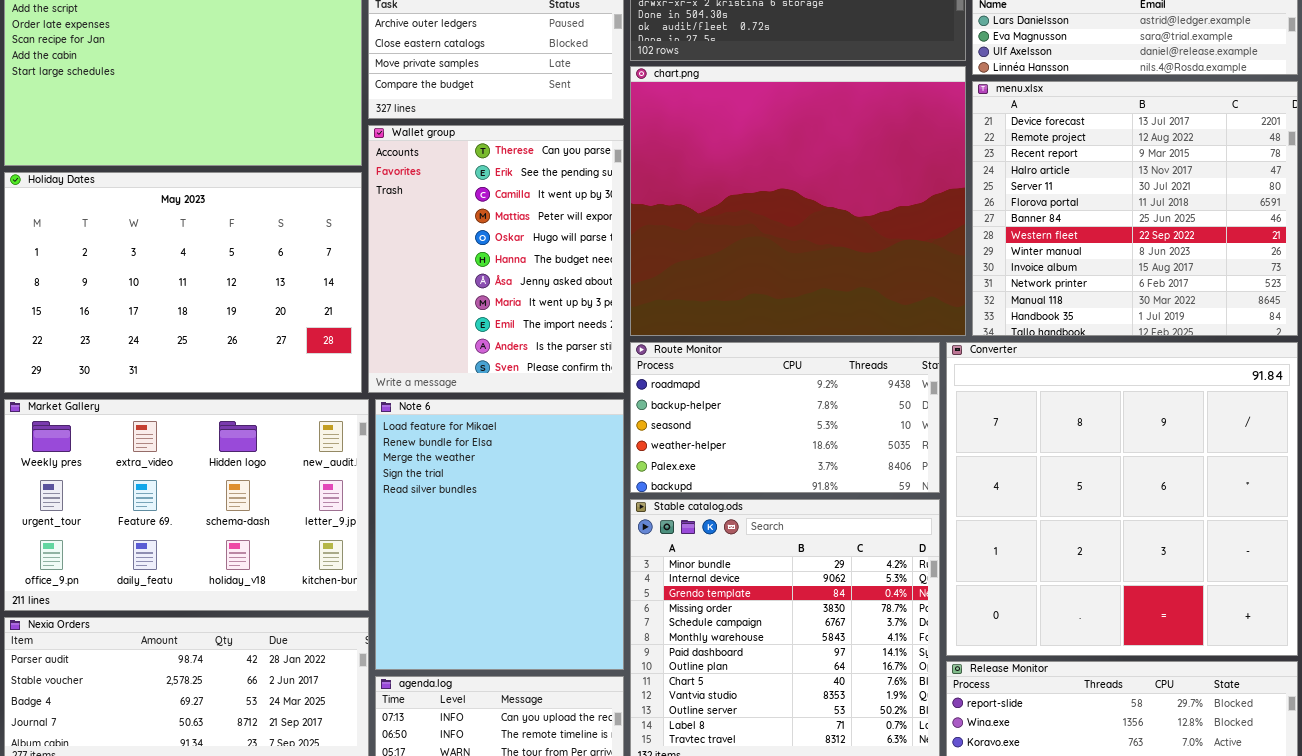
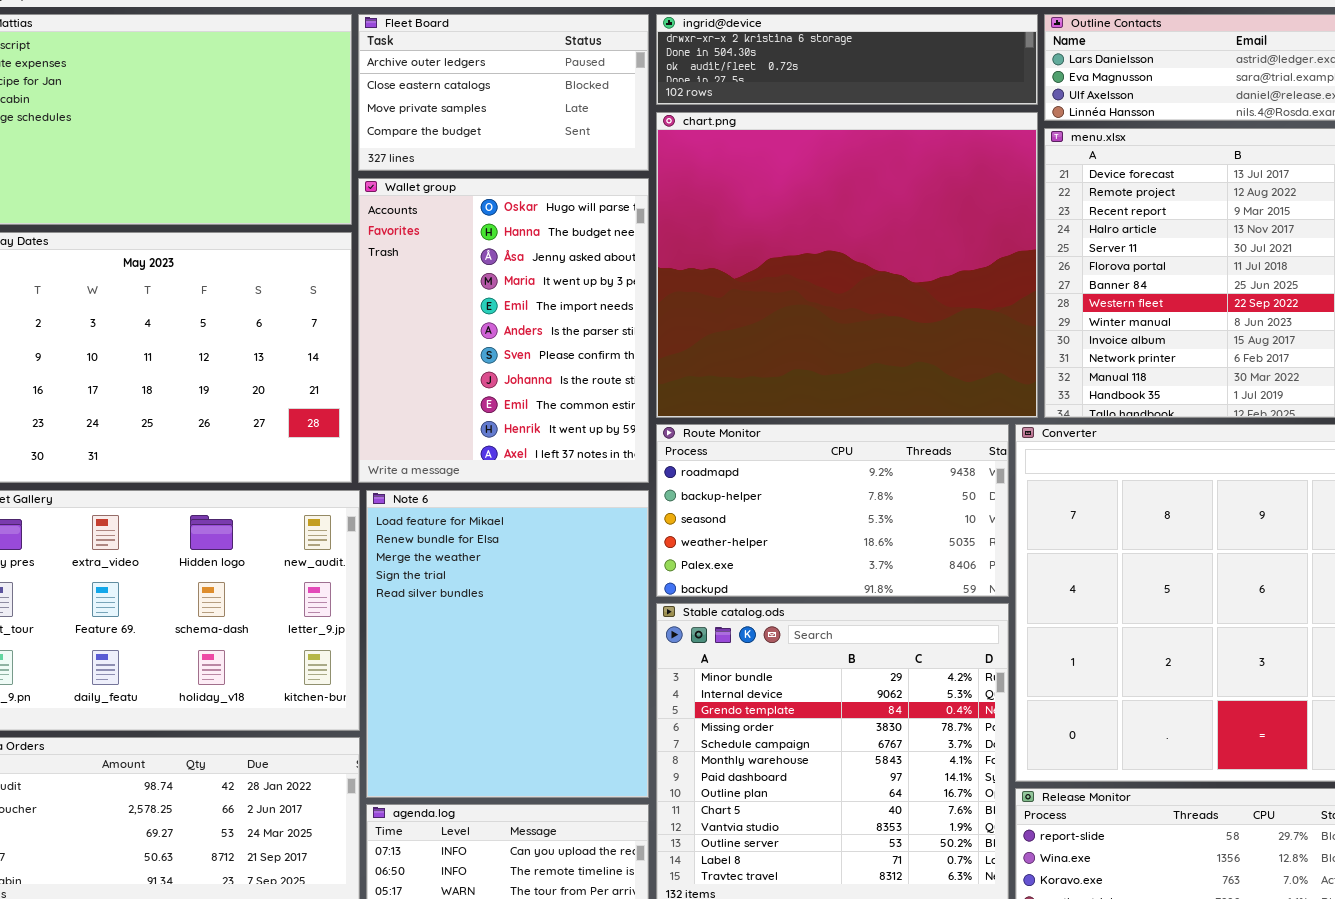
Wallet group: [368,125,624,393] -> [358,178,649,483], scrolled down 4 rows

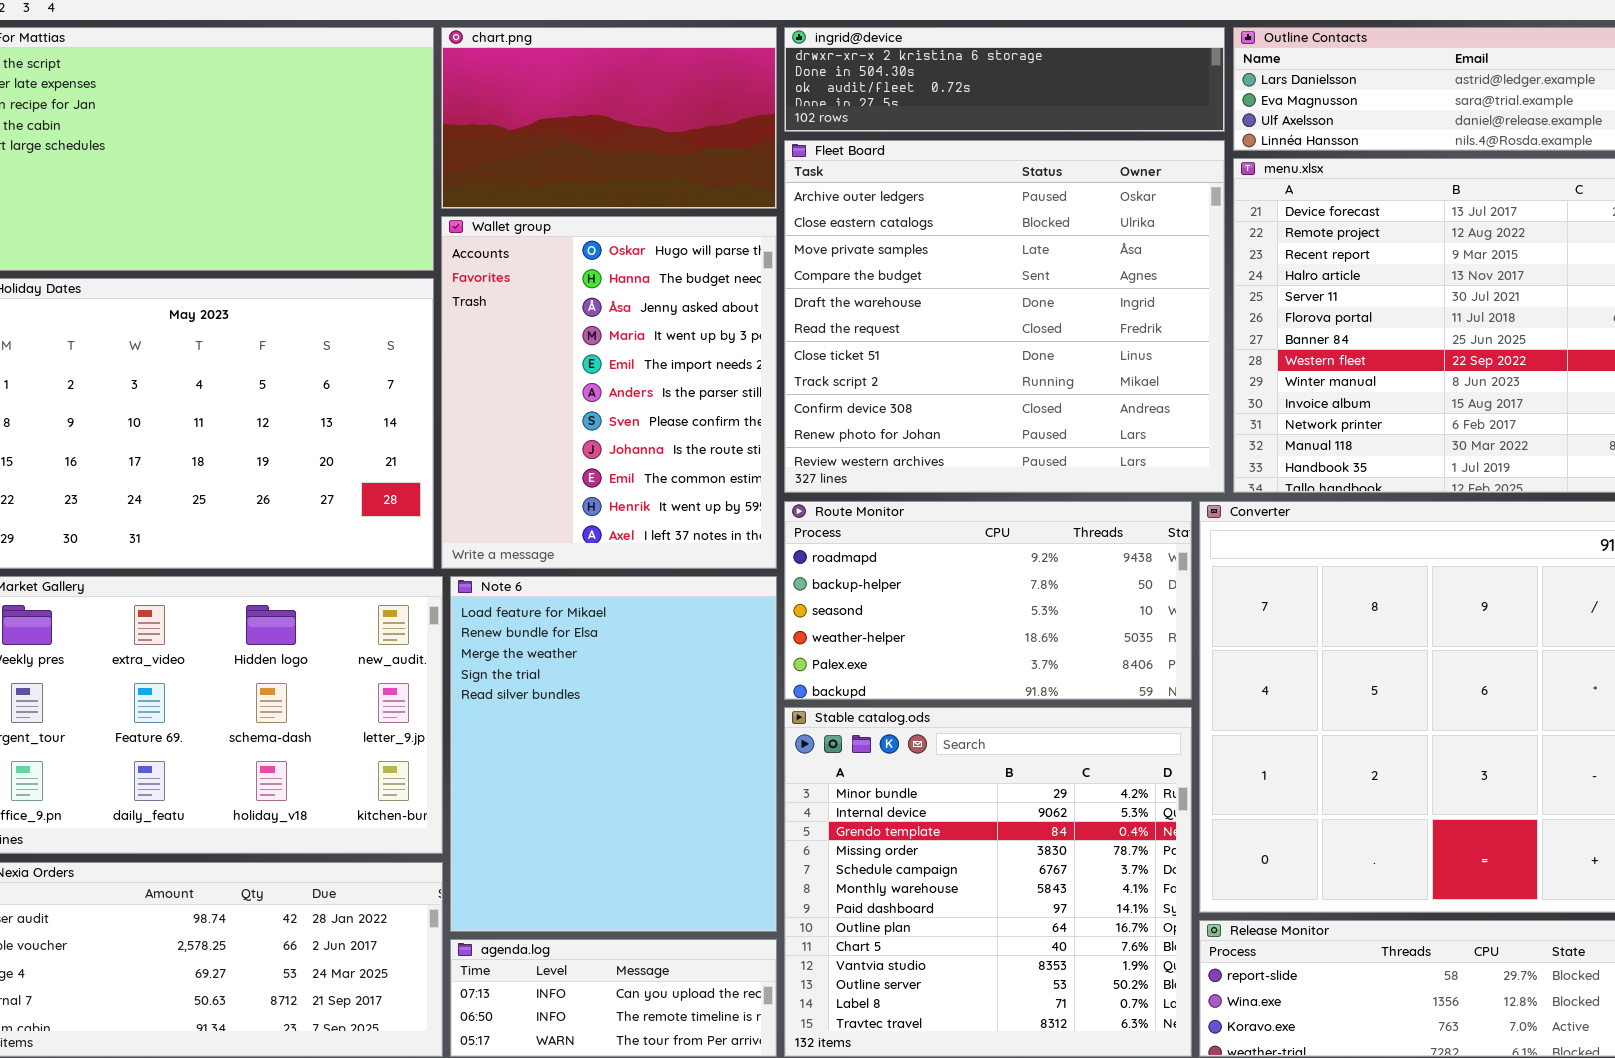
Fleet Board: [358,14,649,171] -> [784,140,1225,493], moved, resized
chart.png: [656,112,1038,418] -> [441,27,777,209], moved, resized

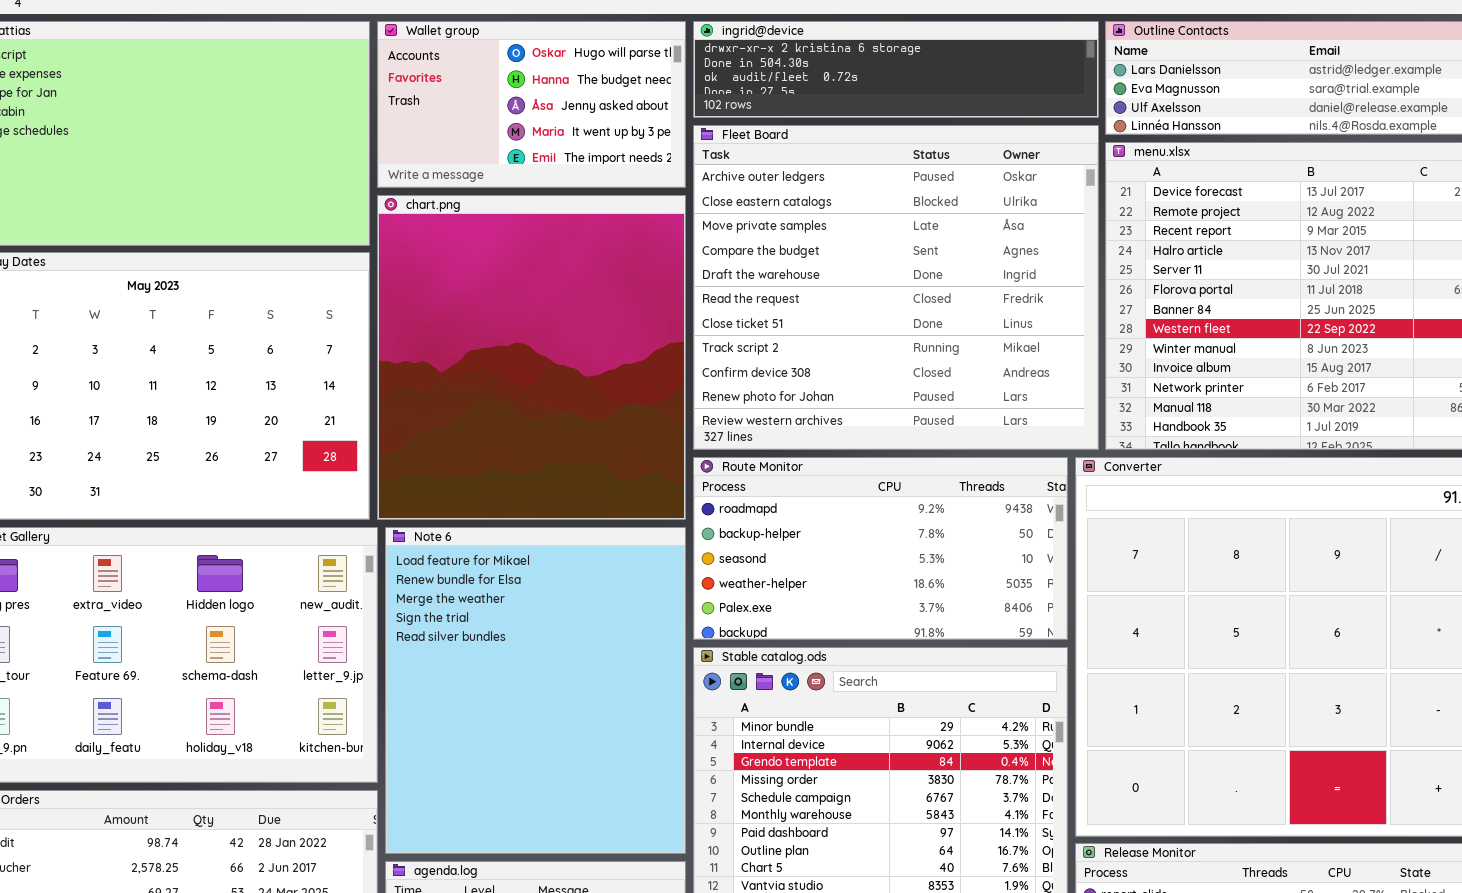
chart.png: [441,27,777,209] -> [377,195,686,520], moved, resized
Wallet group: [441,216,777,569] -> [377,21,686,188], moved, resized

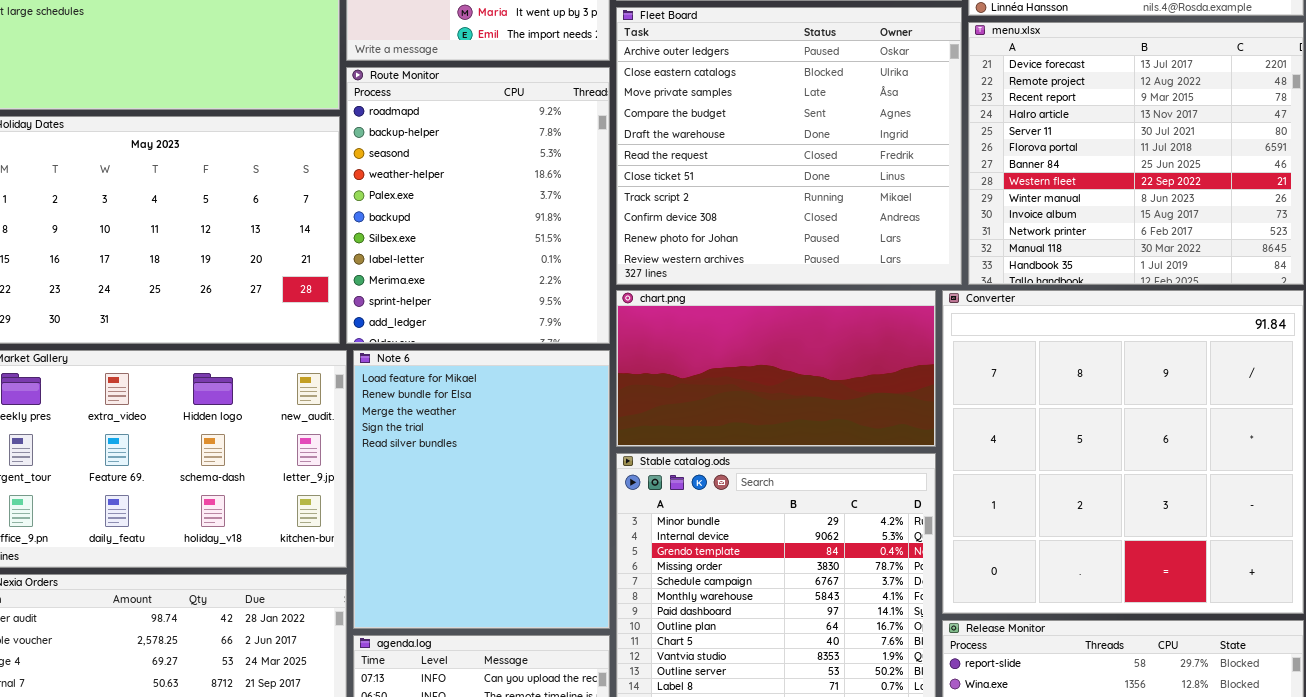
chart.png: [377,195,686,520] -> [616,290,936,447], moved, resized
Route Monitor: [693,457,1068,640] -> [346,67,610,344], moved, resized

